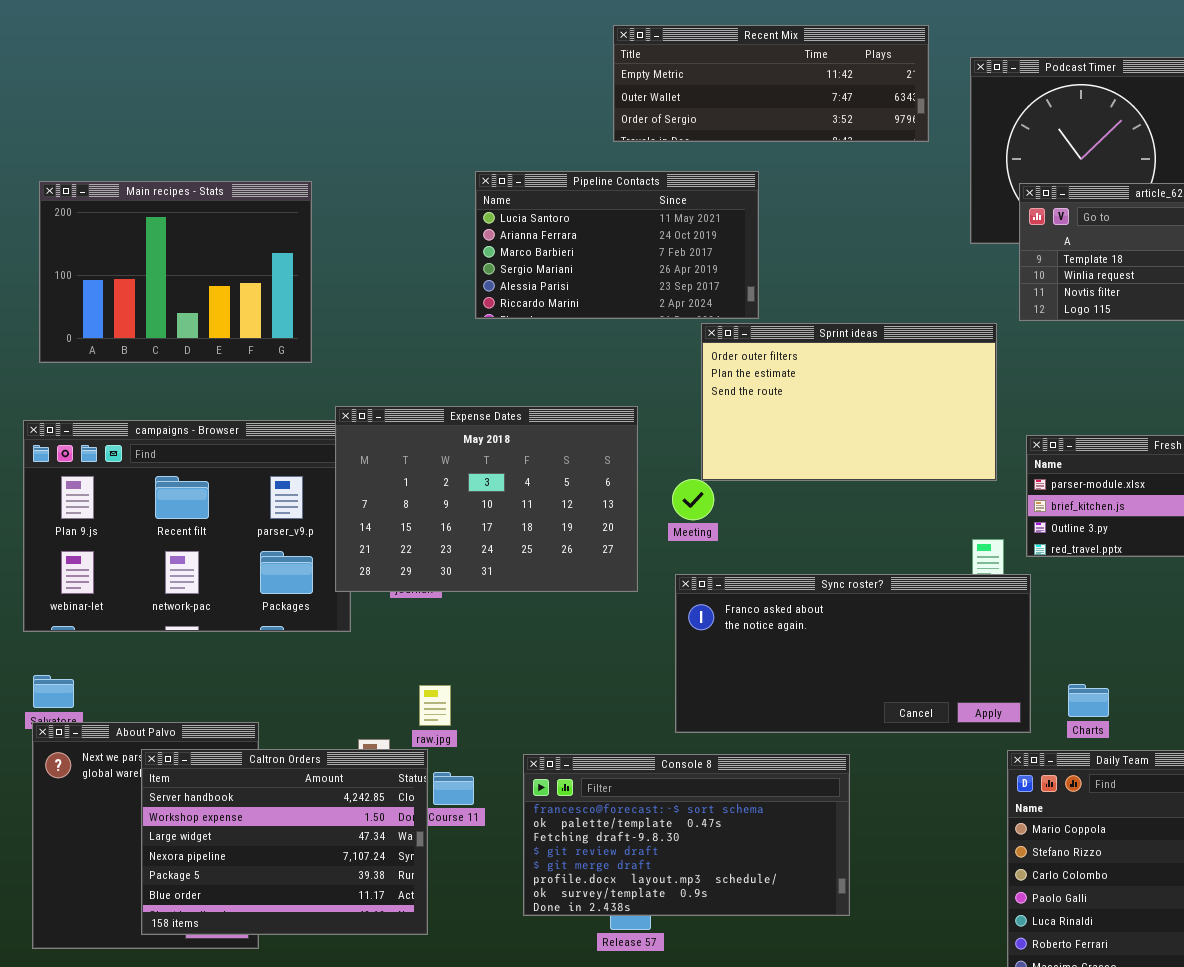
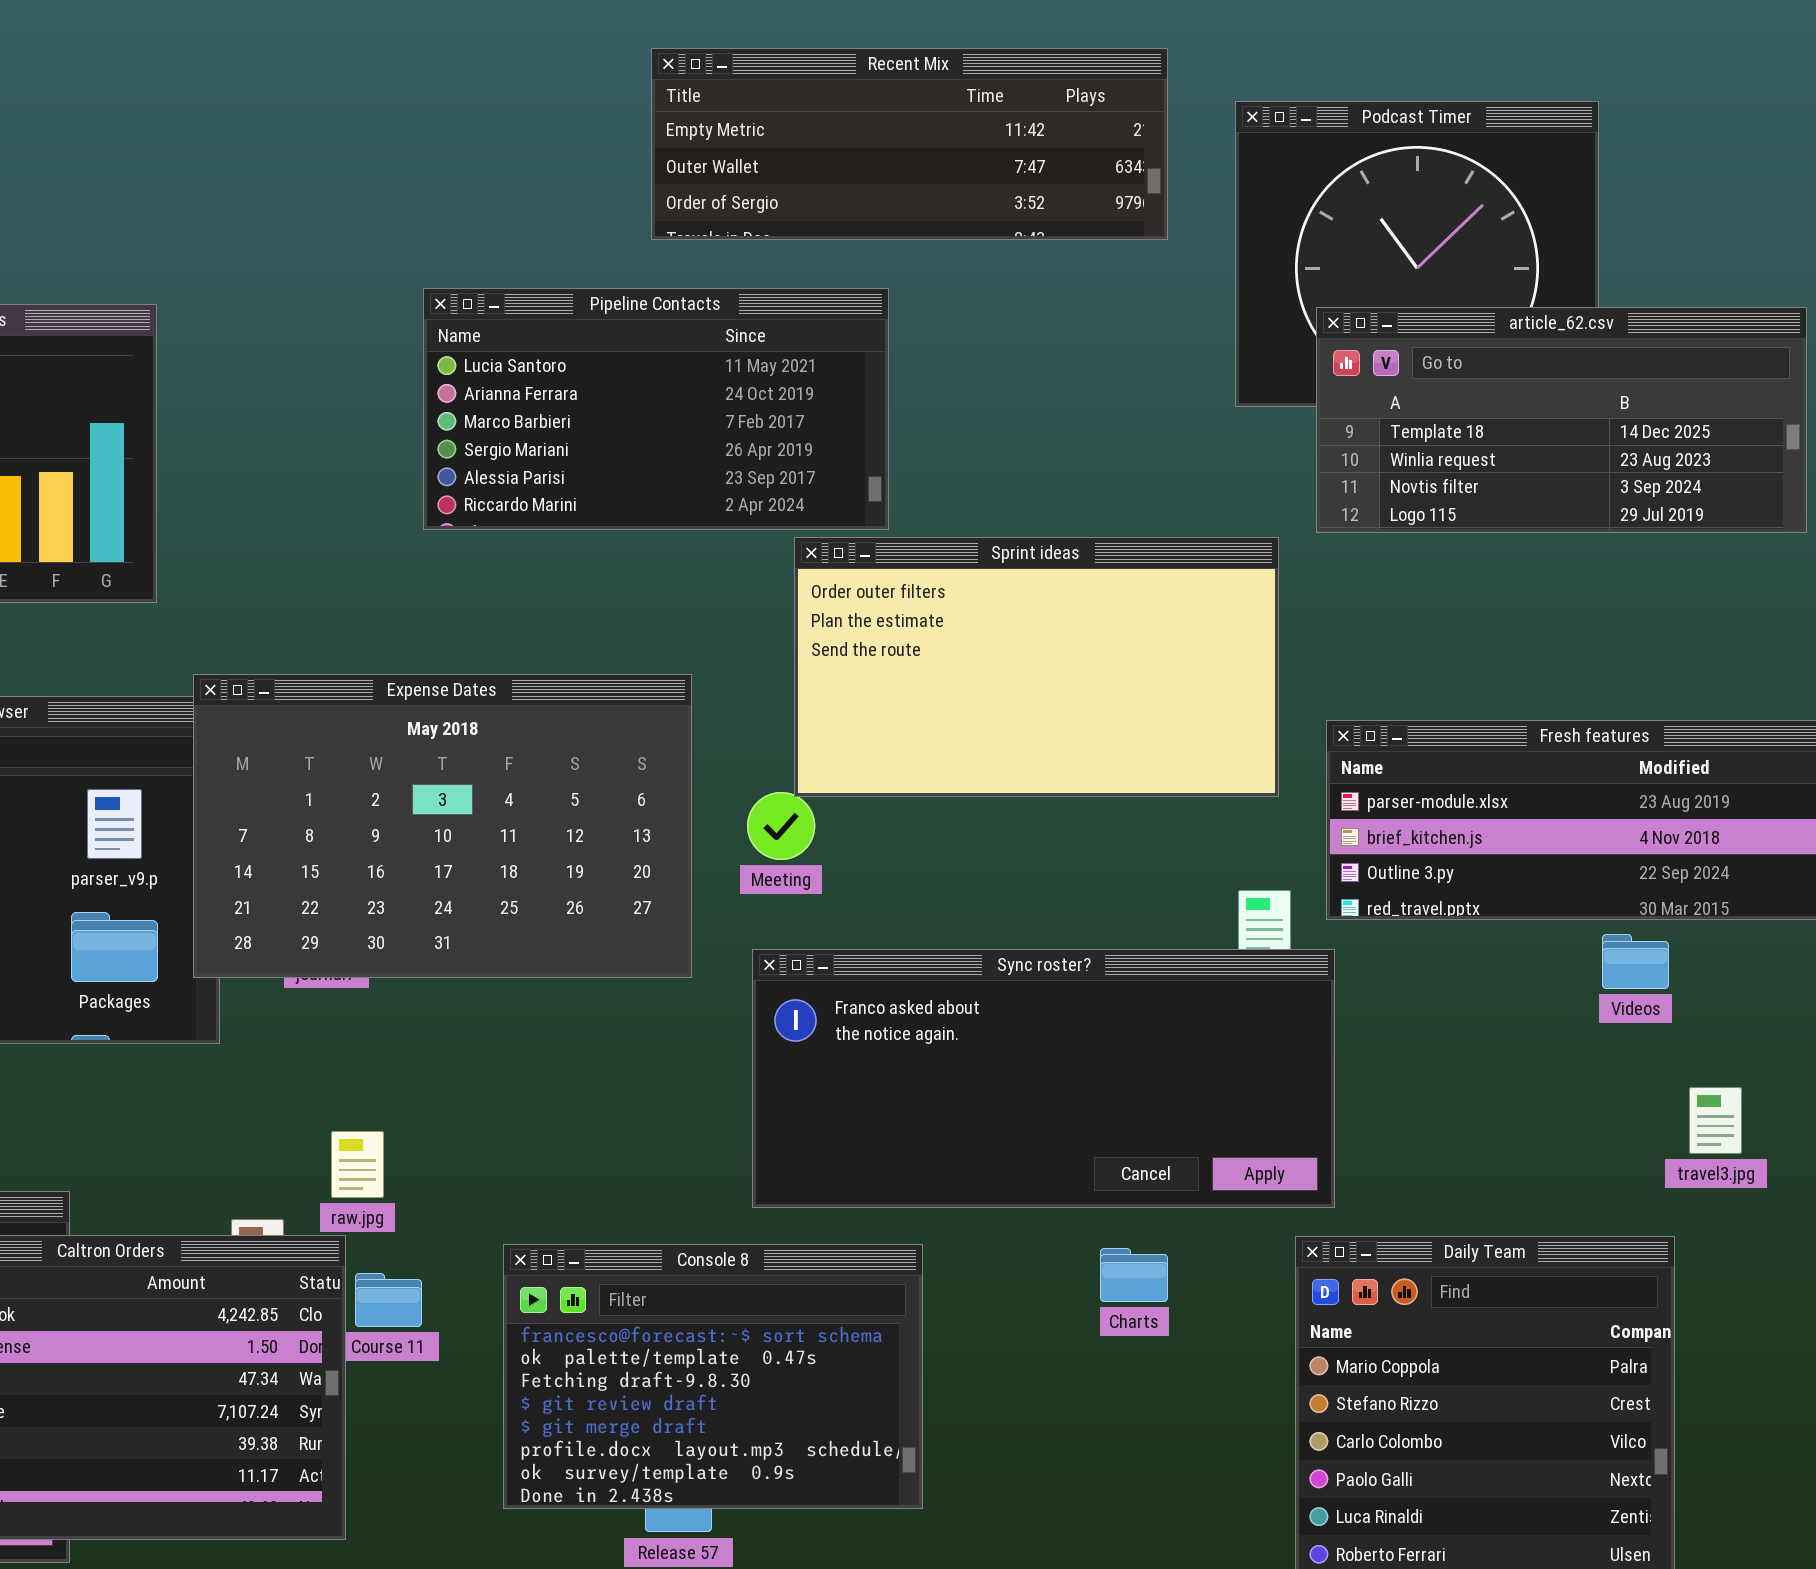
Charts: [1068,684,1109,717] -> [1100,1248,1168,1302], moved
Console 8: [523,754,850,916] -> [503,1244,923,1509], resized

